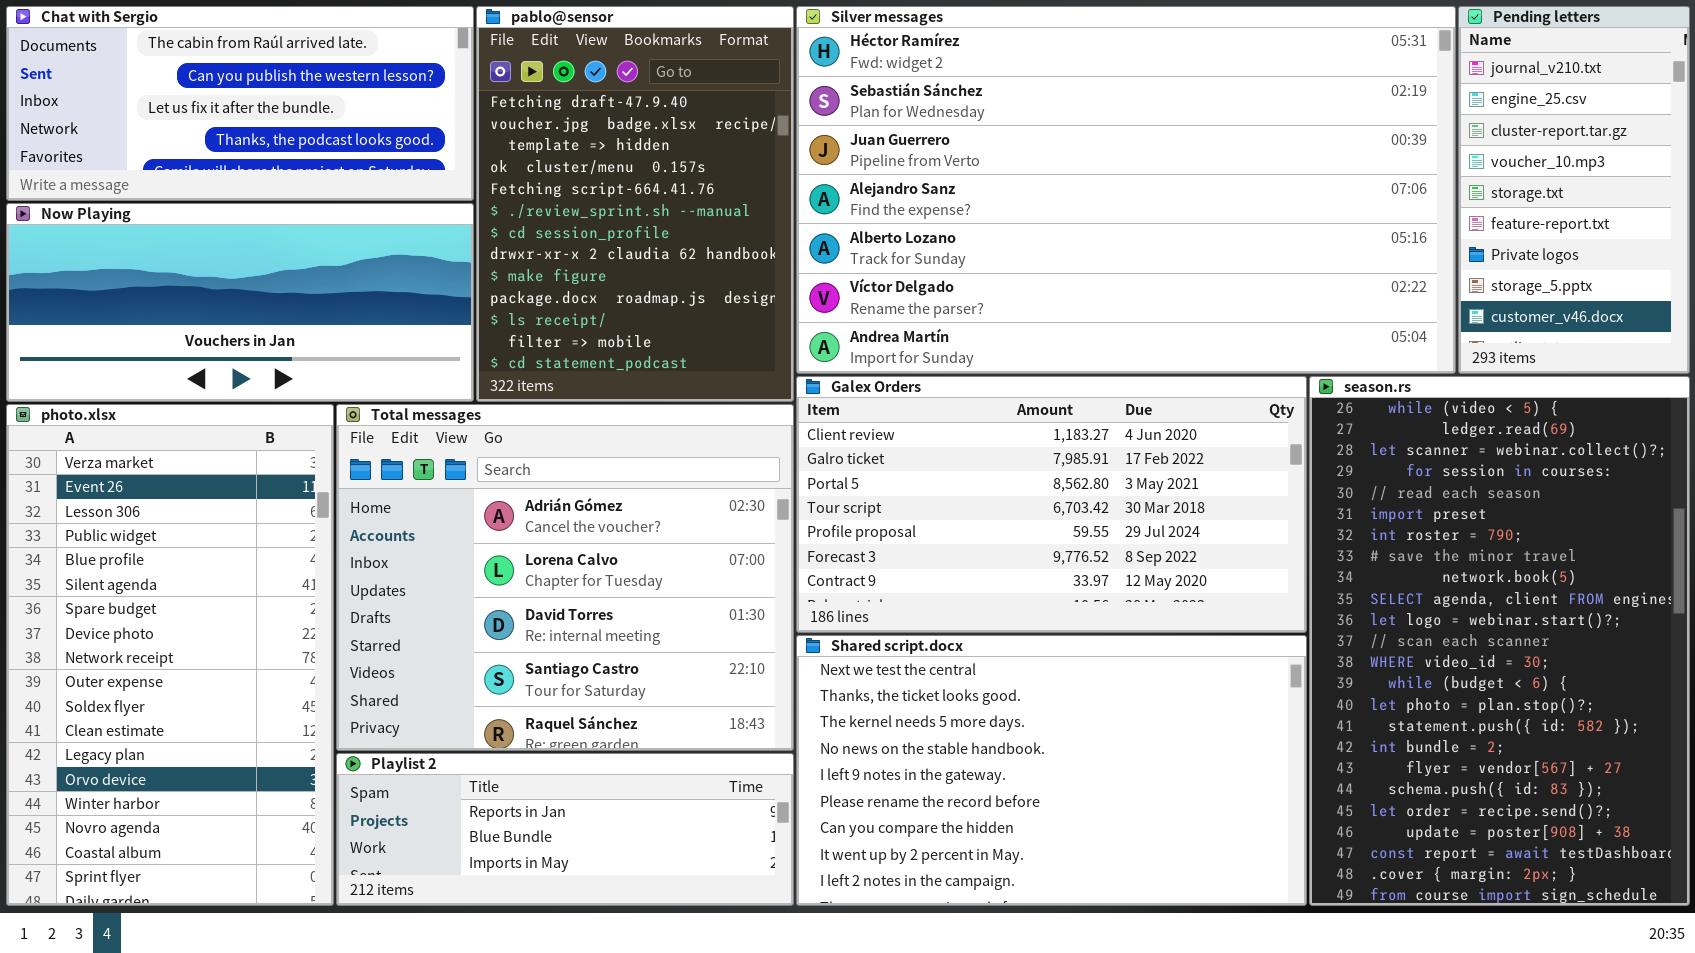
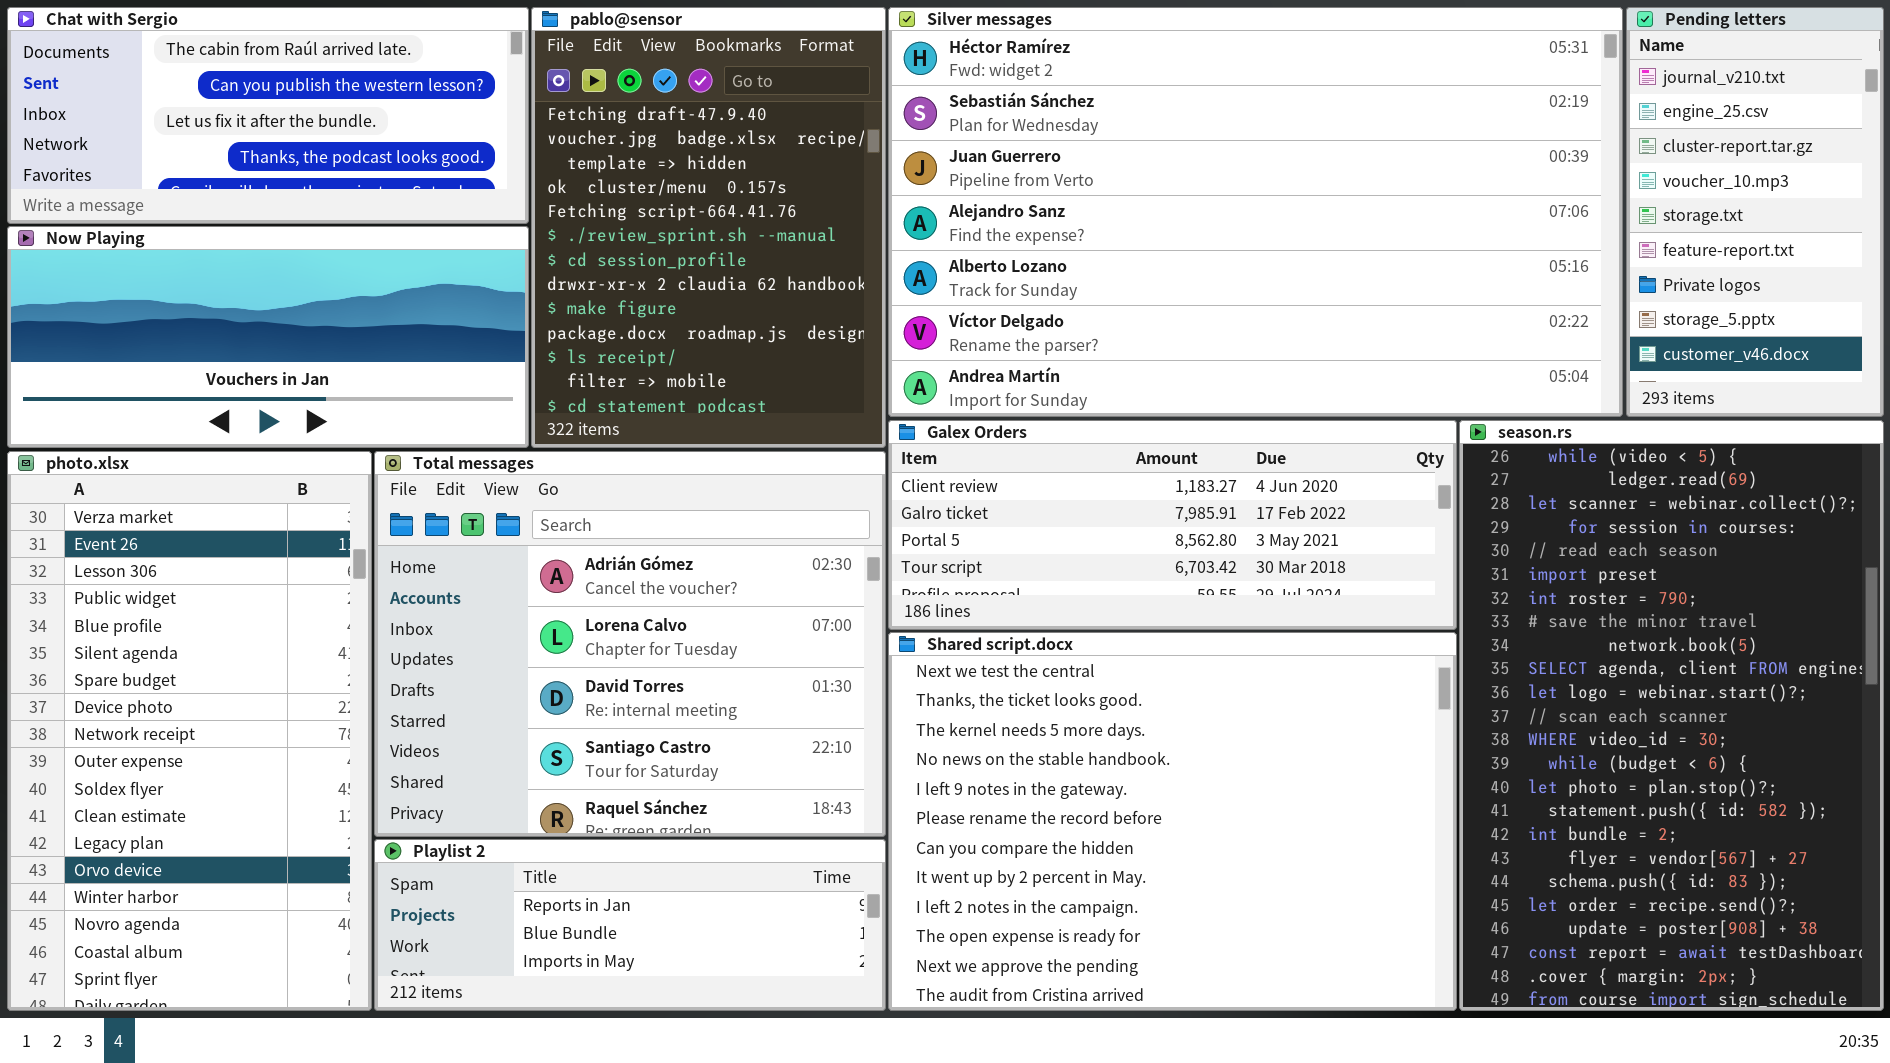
Galex Orders: [796,376,1307,633] -> [888,420,1457,630], resized
Shared script.docx: [796,635,1307,906] -> [888,632,1457,1011], resized

